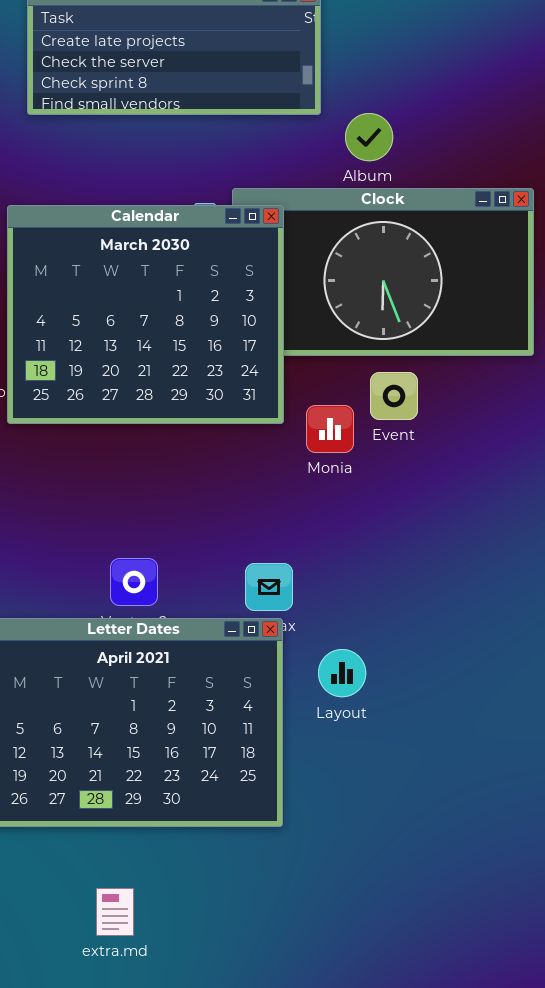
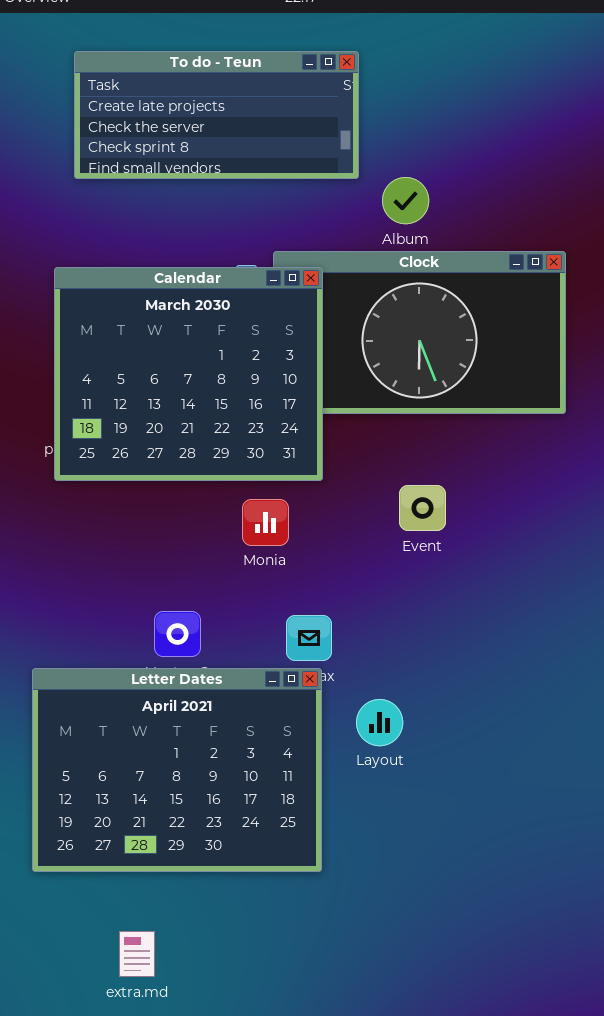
Event: [370,372,418,420] -> [399,485,446,531], moved
Monia: [306,405,354,453] -> [242,499,289,546], moved
extra.md: [96,888,134,936] -> [119,931,155,977], moved

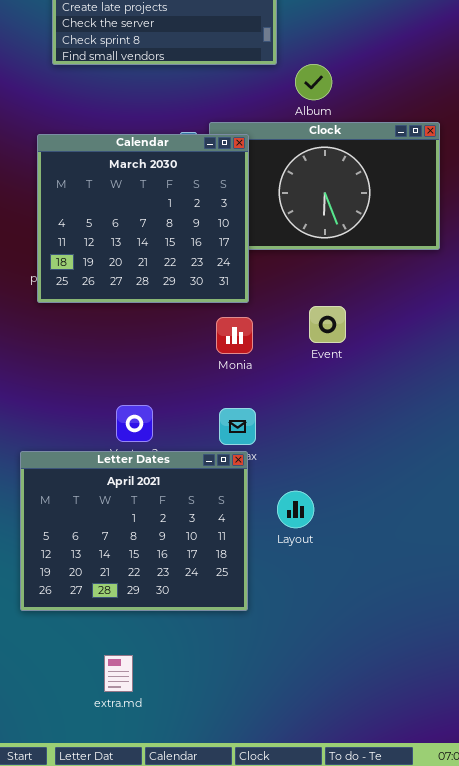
Monia: [242,499,289,546] -> [216,317,253,354], moved
Layout: [356,699,403,746] -> [277,491,314,528], moved
extra.md: [119,931,155,977] -> [104,655,133,692], moved

